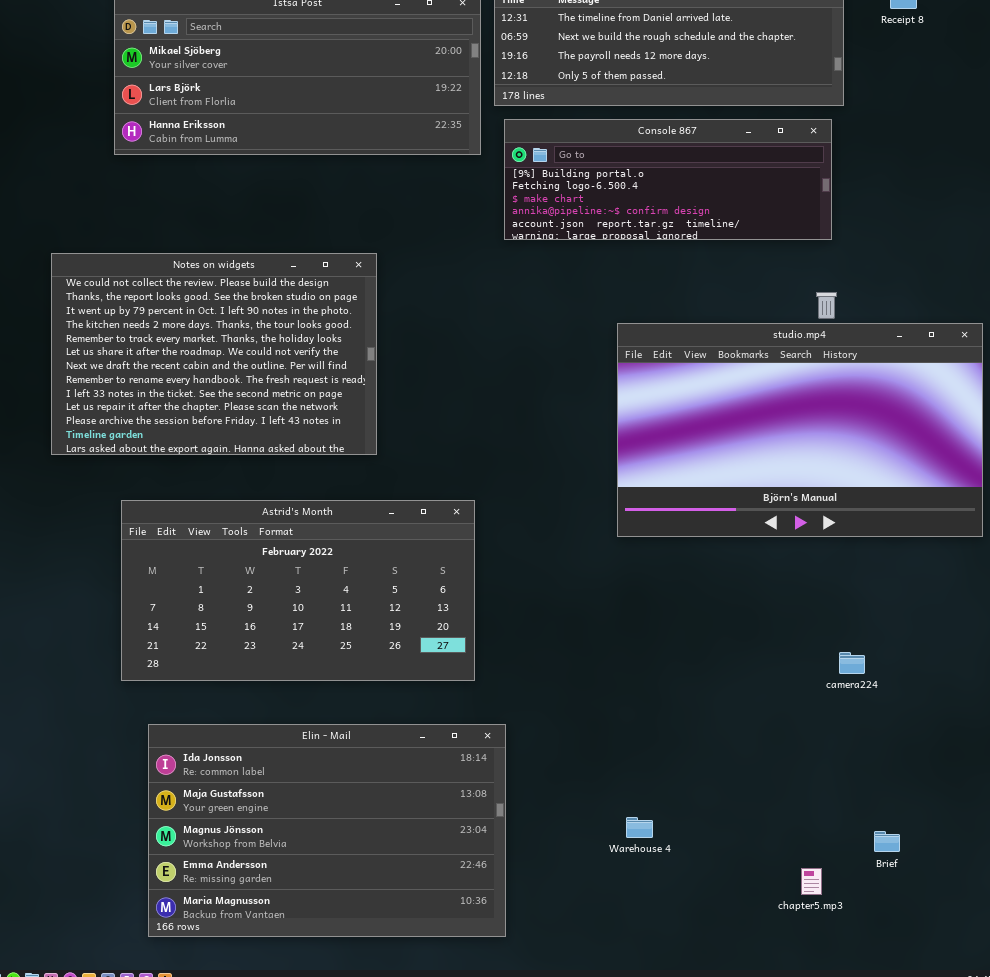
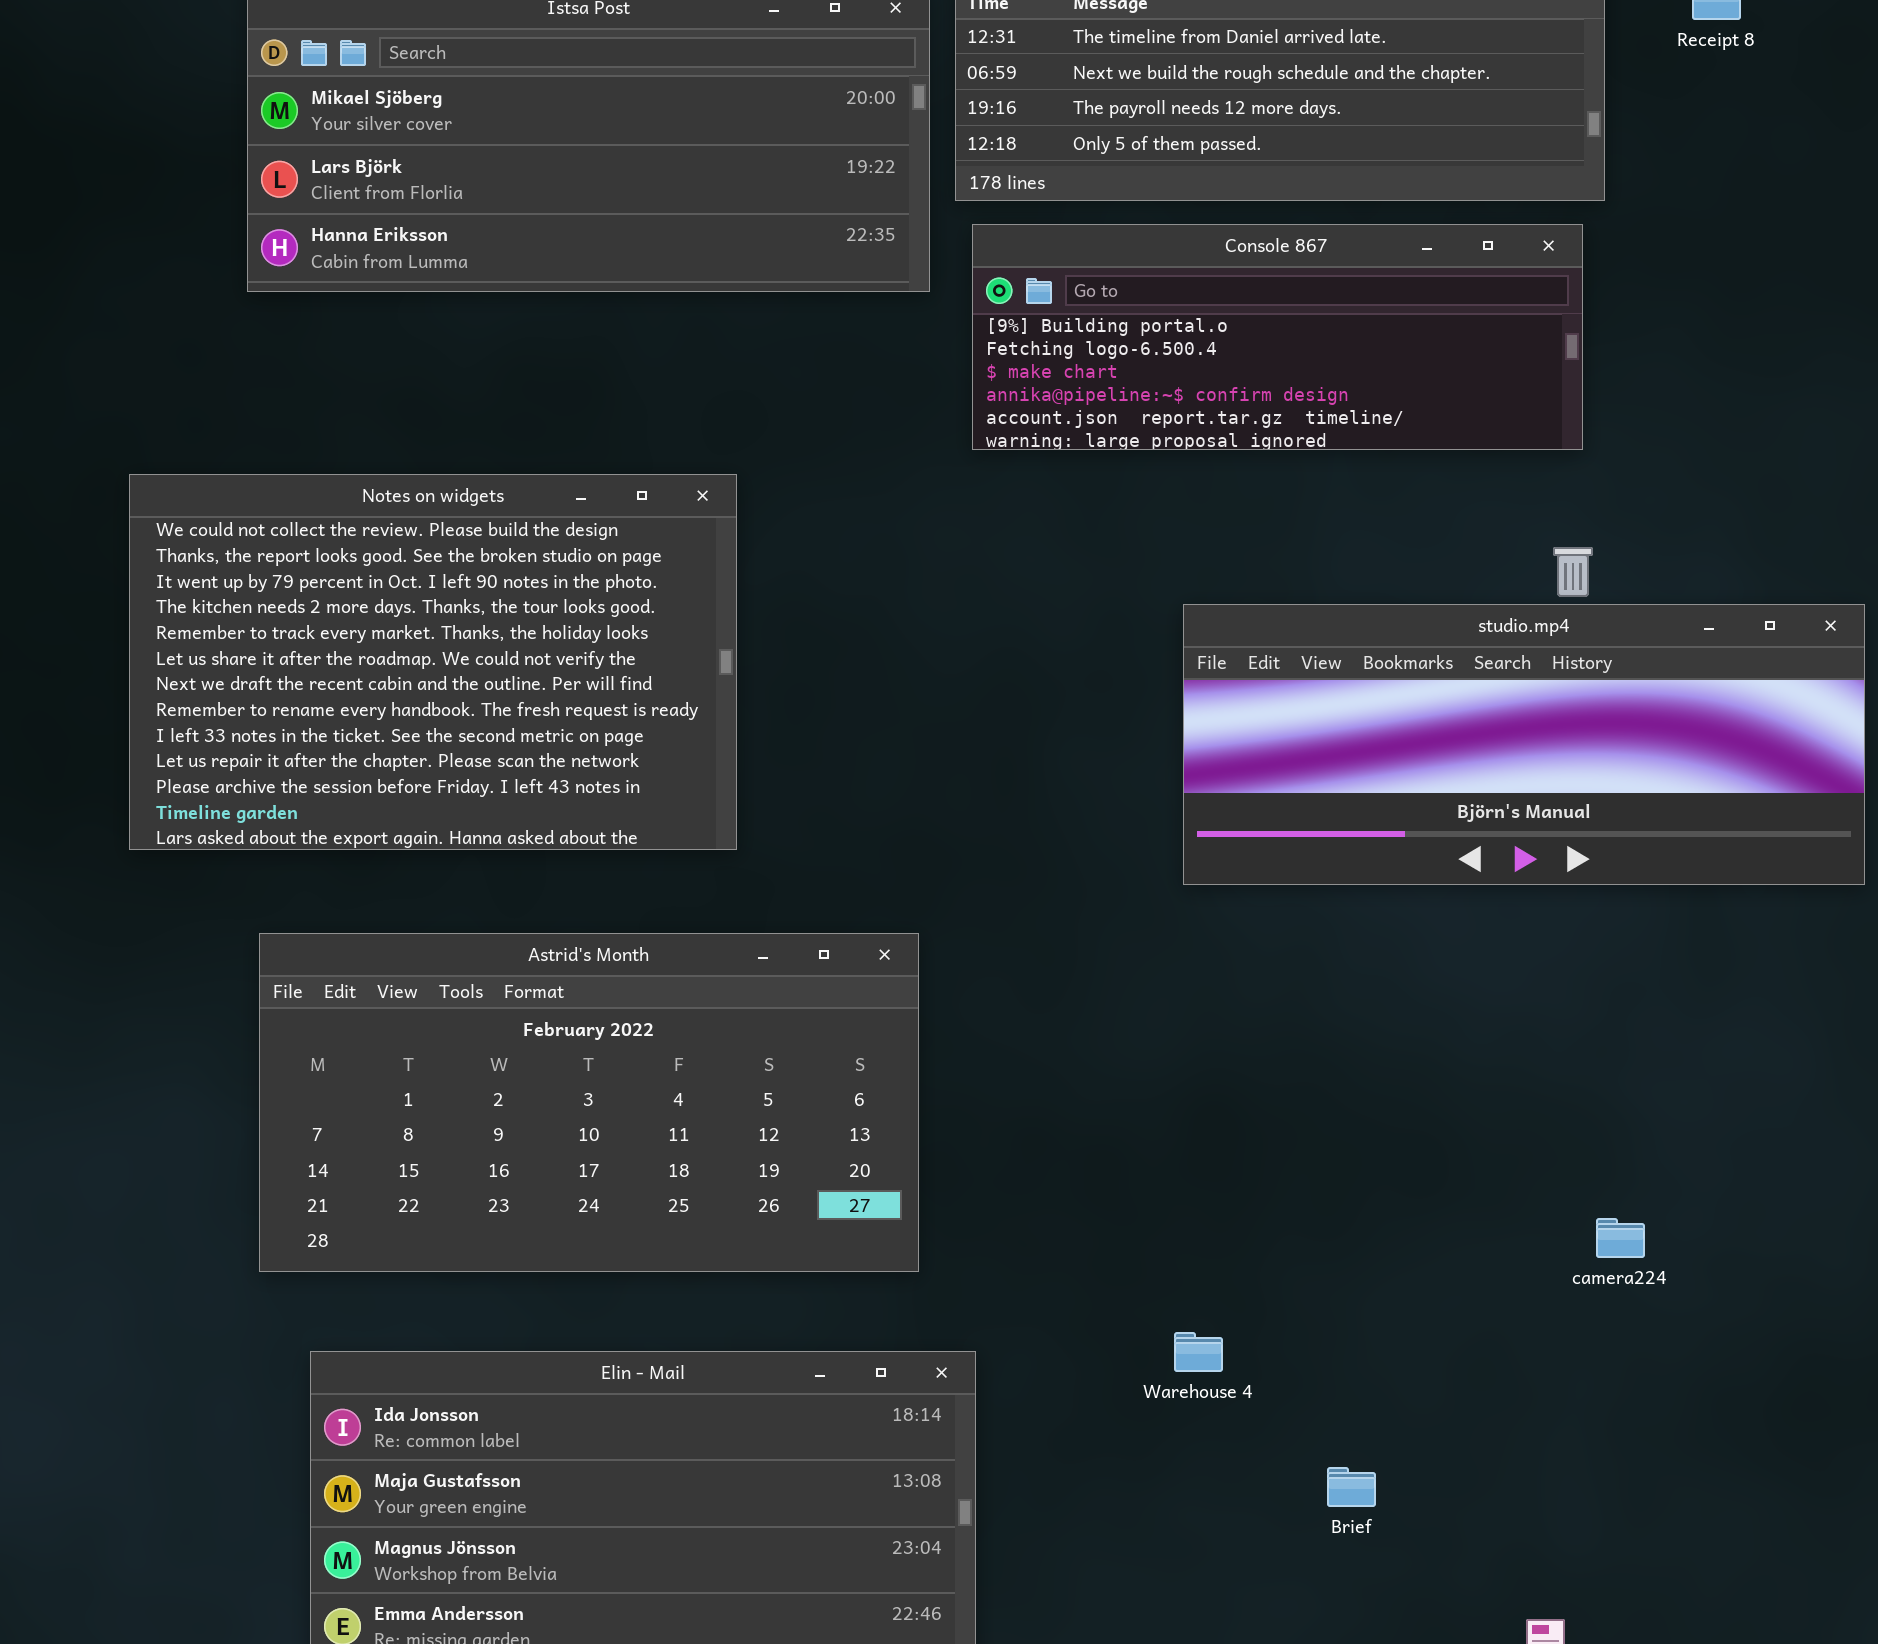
studio.mp4: [617,323,983,537] -> [1183,604,1865,885], resized
Warehouse 4: [626,817,653,838] -> [1174,1332,1223,1372], moved
Brief: [874,831,900,852] -> [1327,1467,1376,1507], moved

